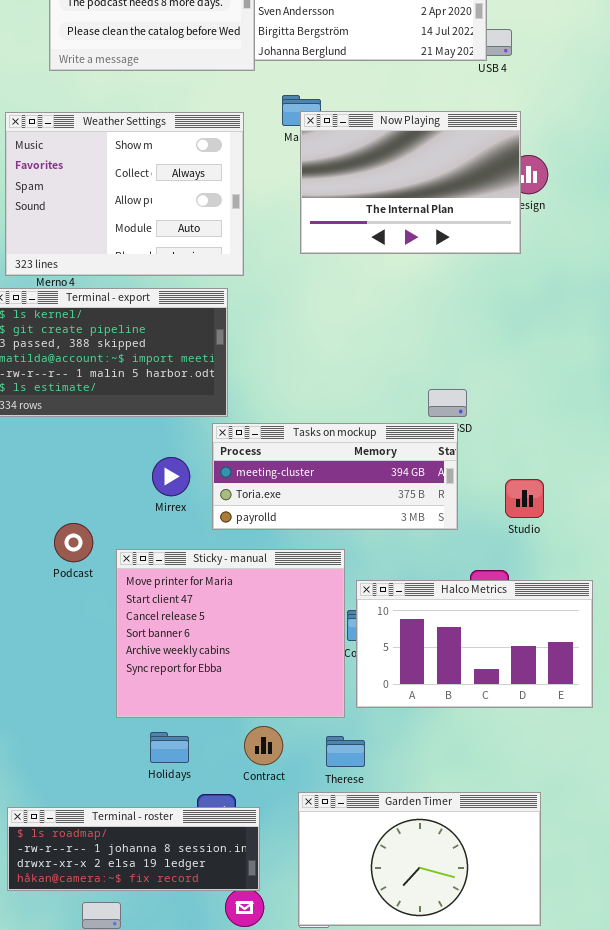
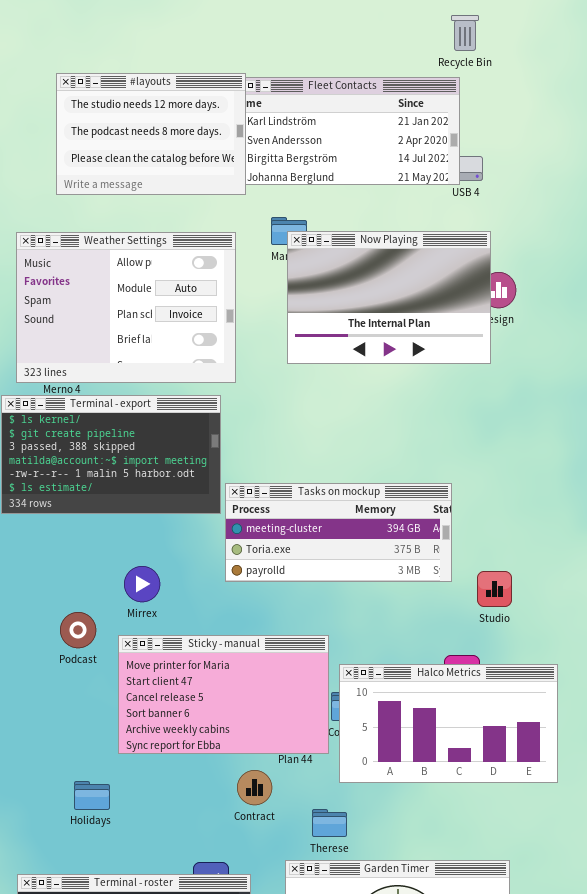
Weather Settings: [5,112,244,276] -> [16,232,236,383], scrolled down 2 rows
Tasks on mockup: [212,423,458,530] -> [225,483,452,582], moved
Mirrex: [152,457,190,496] -> [124,566,160,602], moved
Sticky - manual: [116,549,345,718] -> [118,635,329,754], resized
Contract: [244,726,283,765] -> [237,770,272,805], moved
Holidays: [150,732,189,763] -> [74,781,110,810], moved

